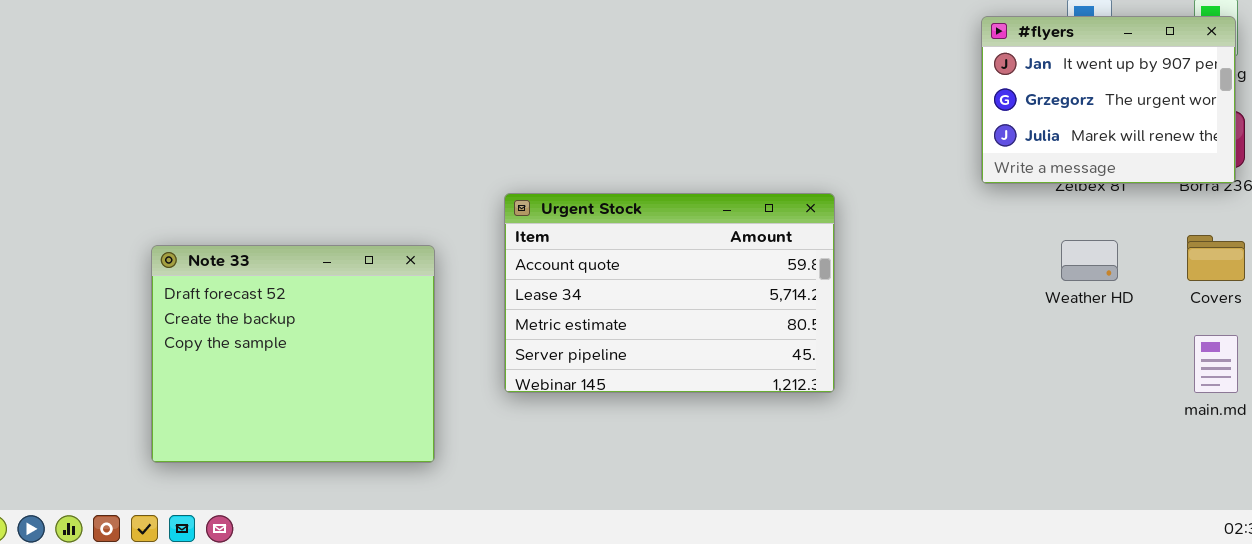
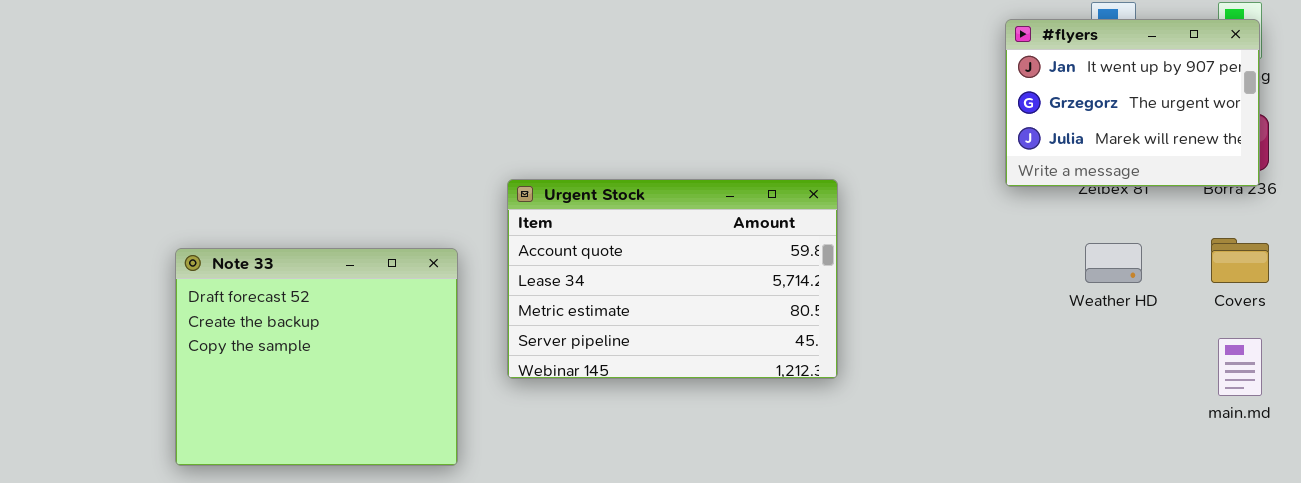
Urgent Stock: [504,193,835,393] -> [507,179,838,379], moved

